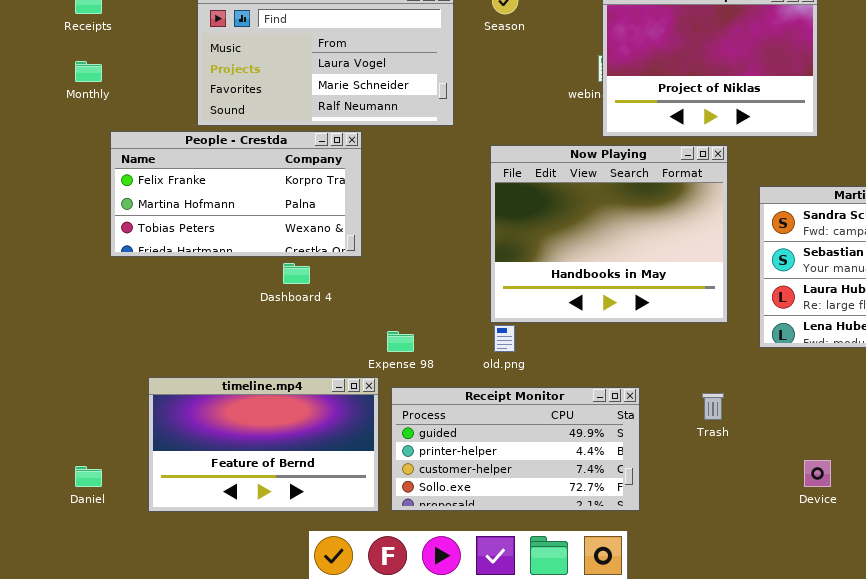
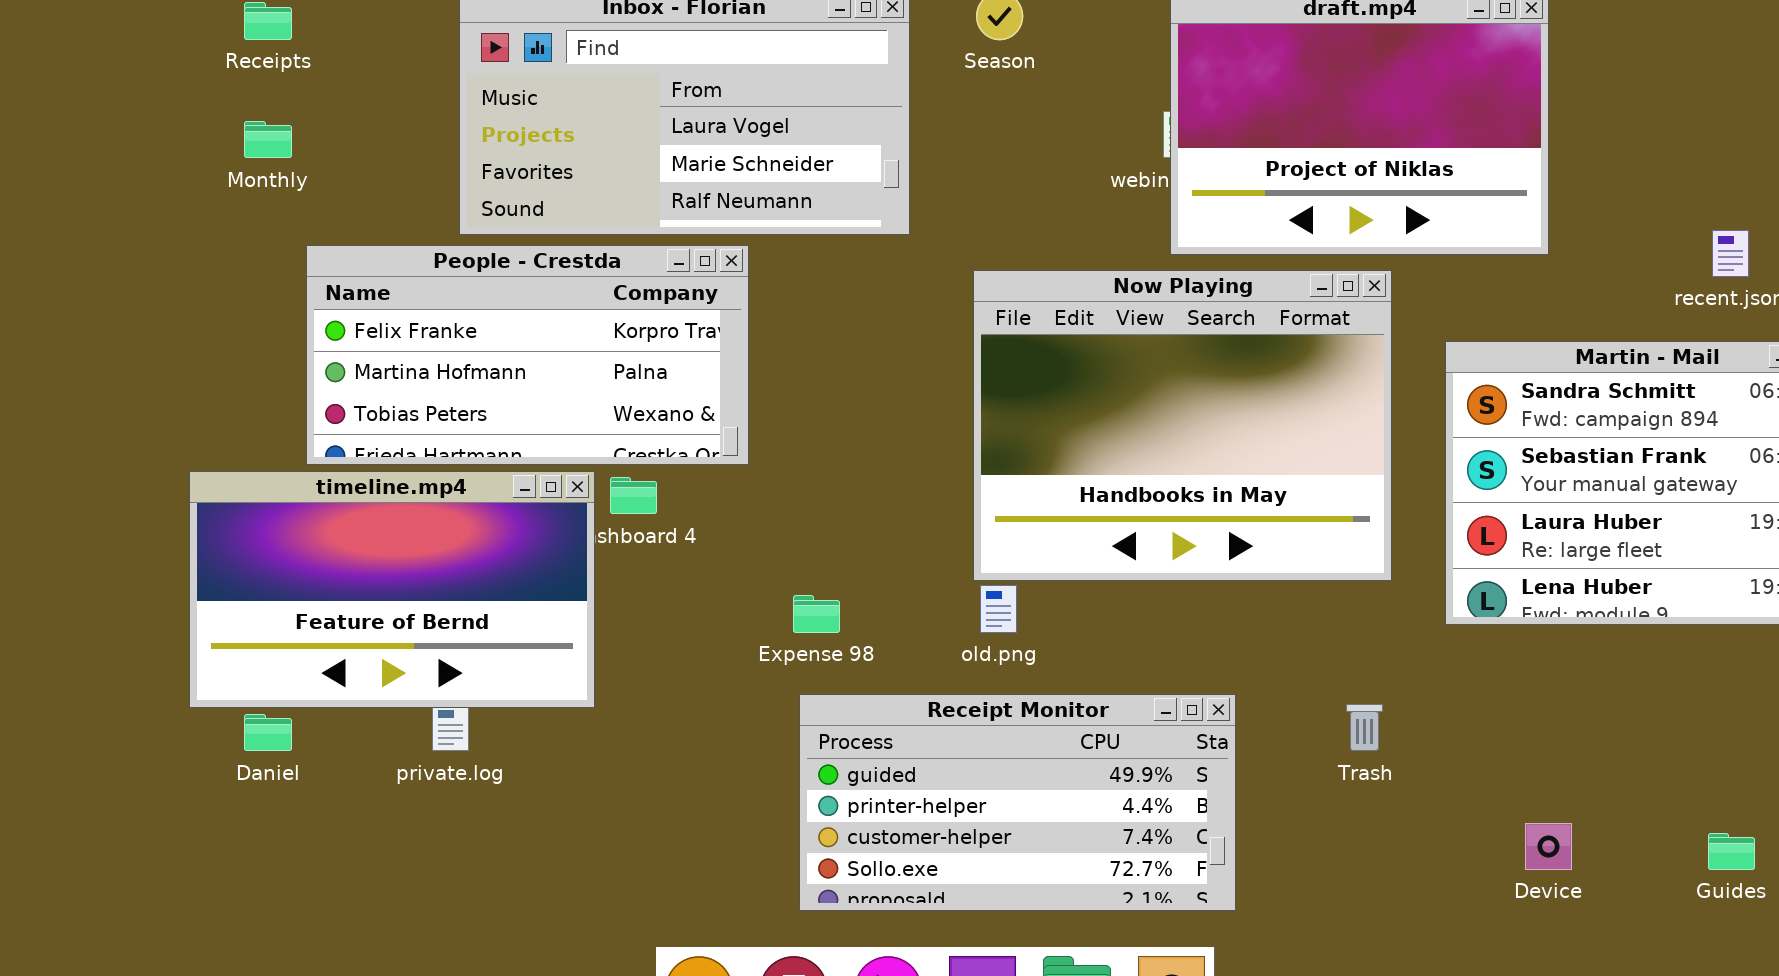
timeline.mp4: [148,377,379,512] -> [189,471,595,708], moved
Daniel: [75,466,102,487] -> [244,714,292,751], moved

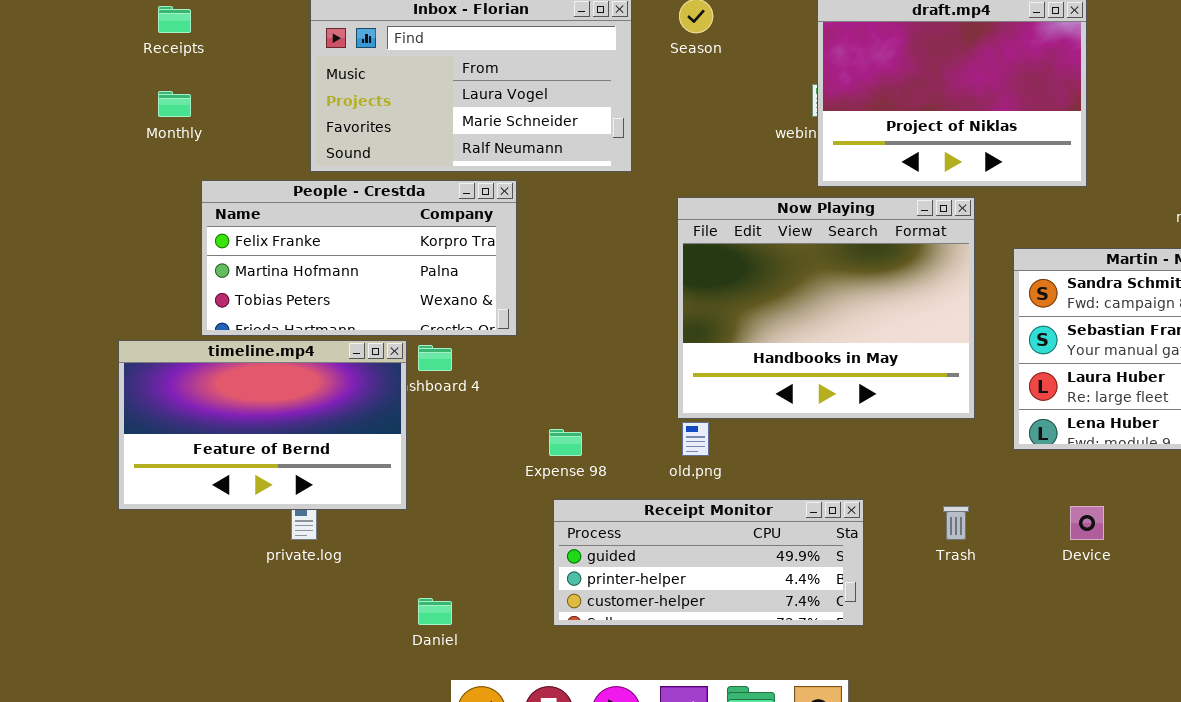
Receipt Monitor: [799,694,1236,911] -> [553,499,864,626], resized
Daniel: [244,714,292,751] -> [418,598,452,625], moved
Device: [1525,823,1572,870] -> [1070,506,1104,540], moved

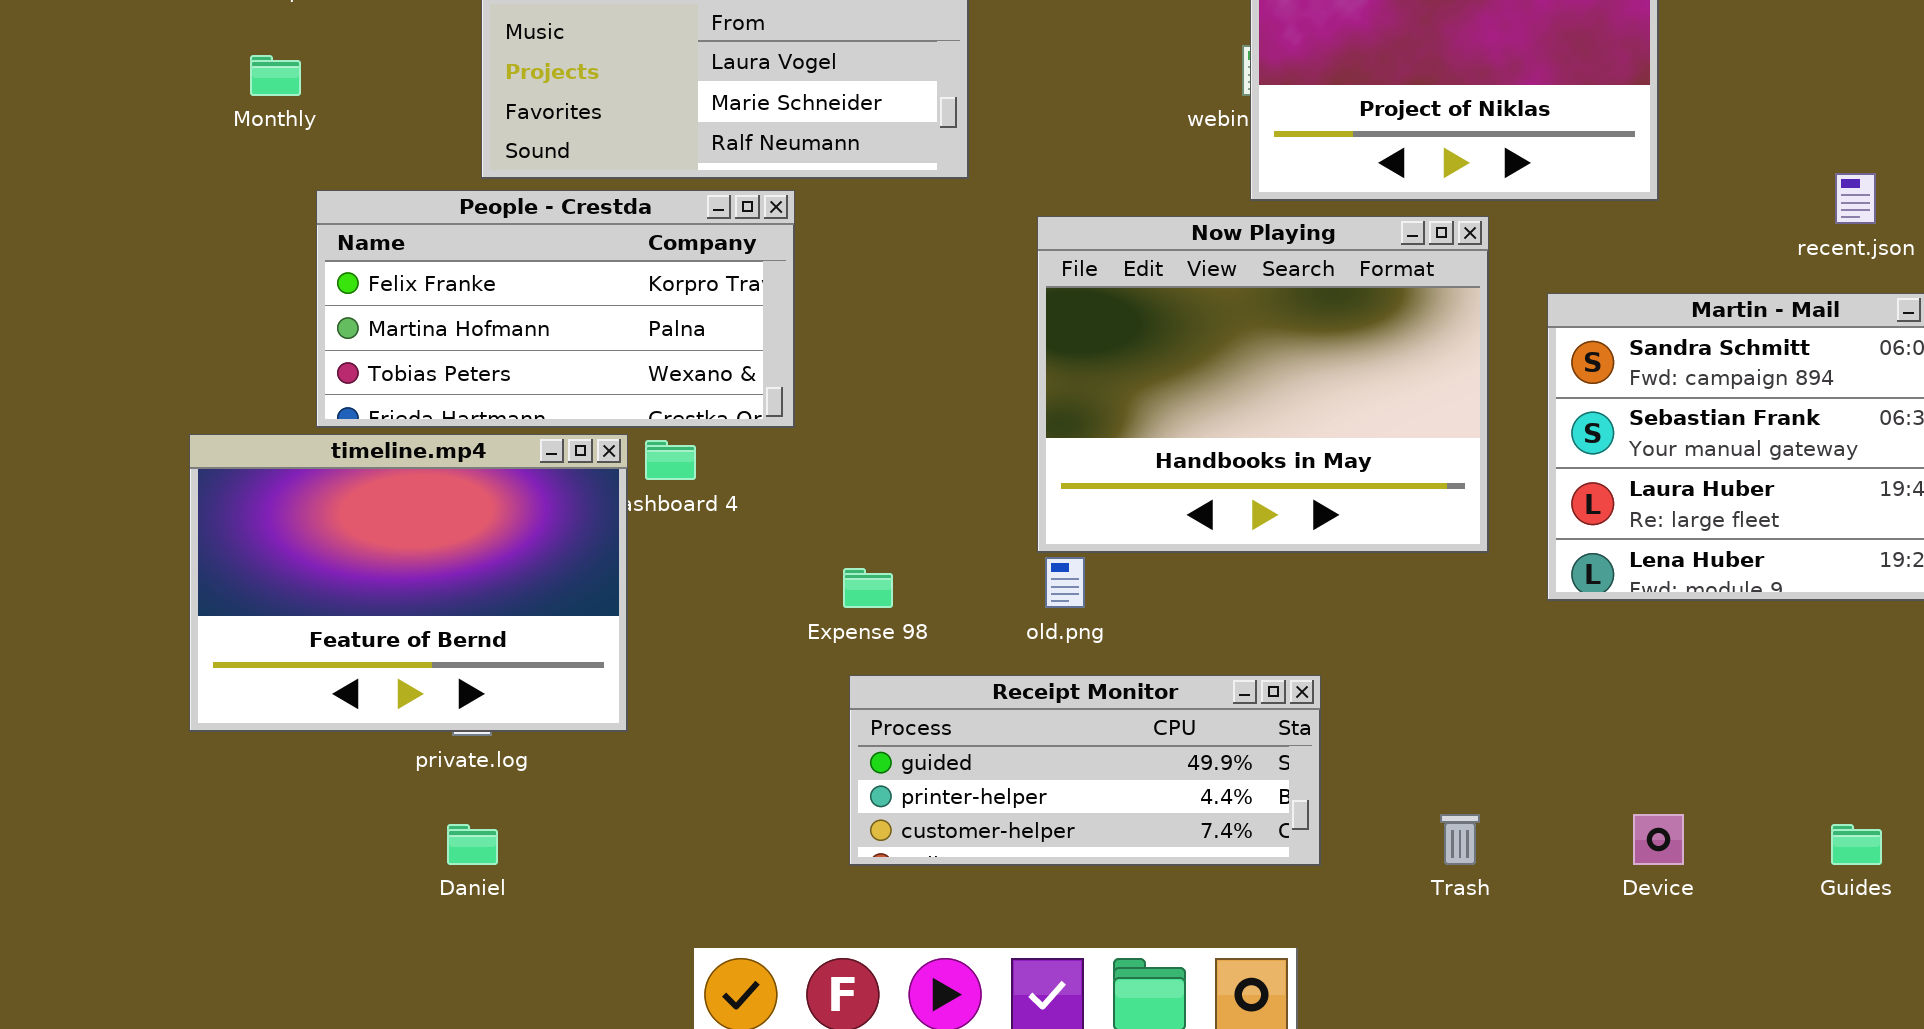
timeline.mp4: [118,340,407,510] -> [189,434,628,732], resized
Trash: [943,506,969,540] -> [1440,814,1480,865], moved
Device: [1070,506,1104,540] -> [1633,814,1684,865], moved
Daniel: [418,598,452,625] -> [447,824,498,865], moved

